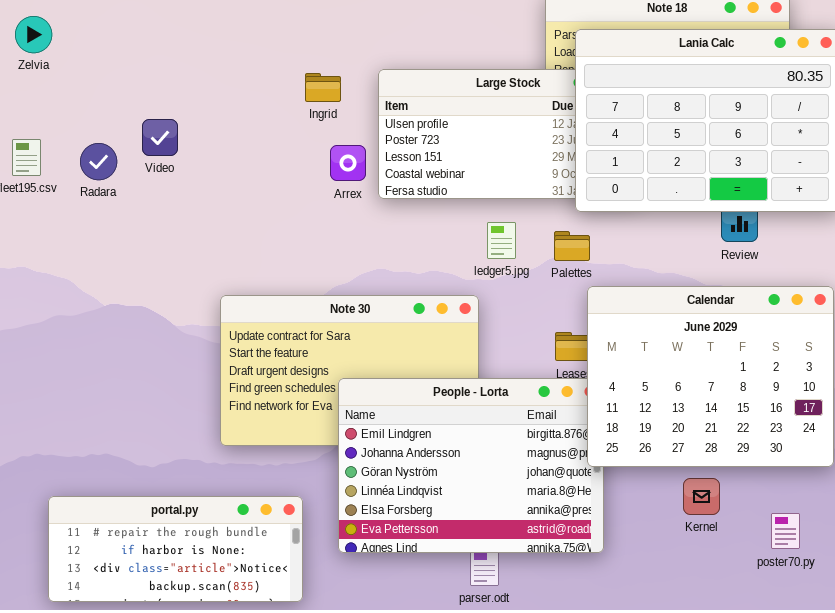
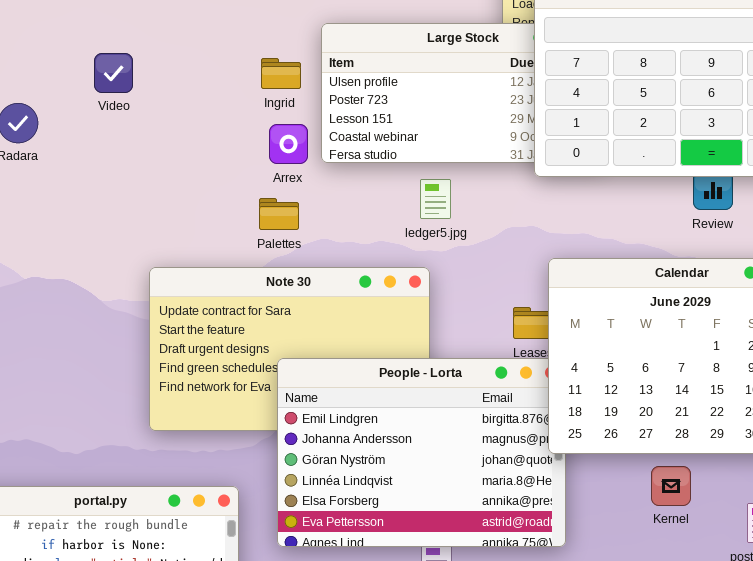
Ingrid: [305,73,341,102] -> [261,58,301,89], moved
Video: [142,119,178,156] -> [94,53,133,93], moved
Arrex: [330,145,366,181] -> [269,124,308,164], moved
ledger5.jpg: [487,222,516,259] -> [420,179,451,219], moved
Palettes: [554,231,590,261] -> [259,198,299,230], moved

